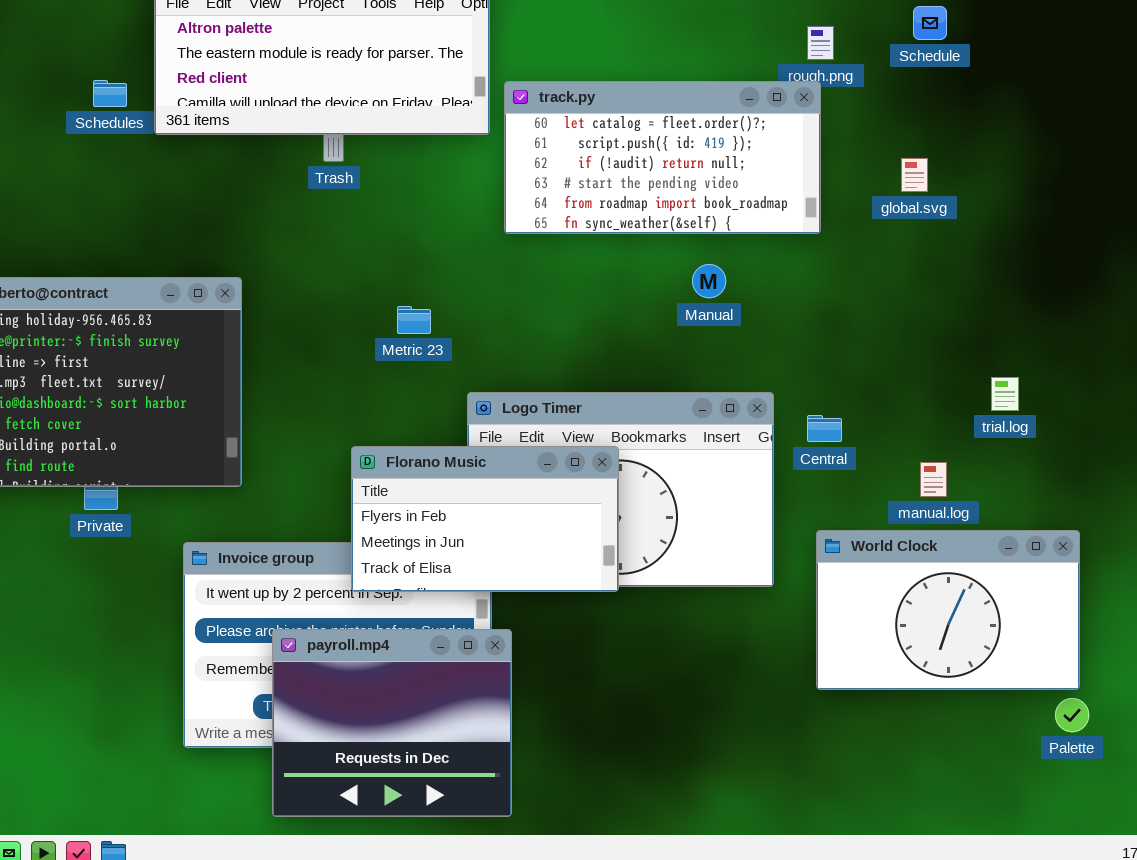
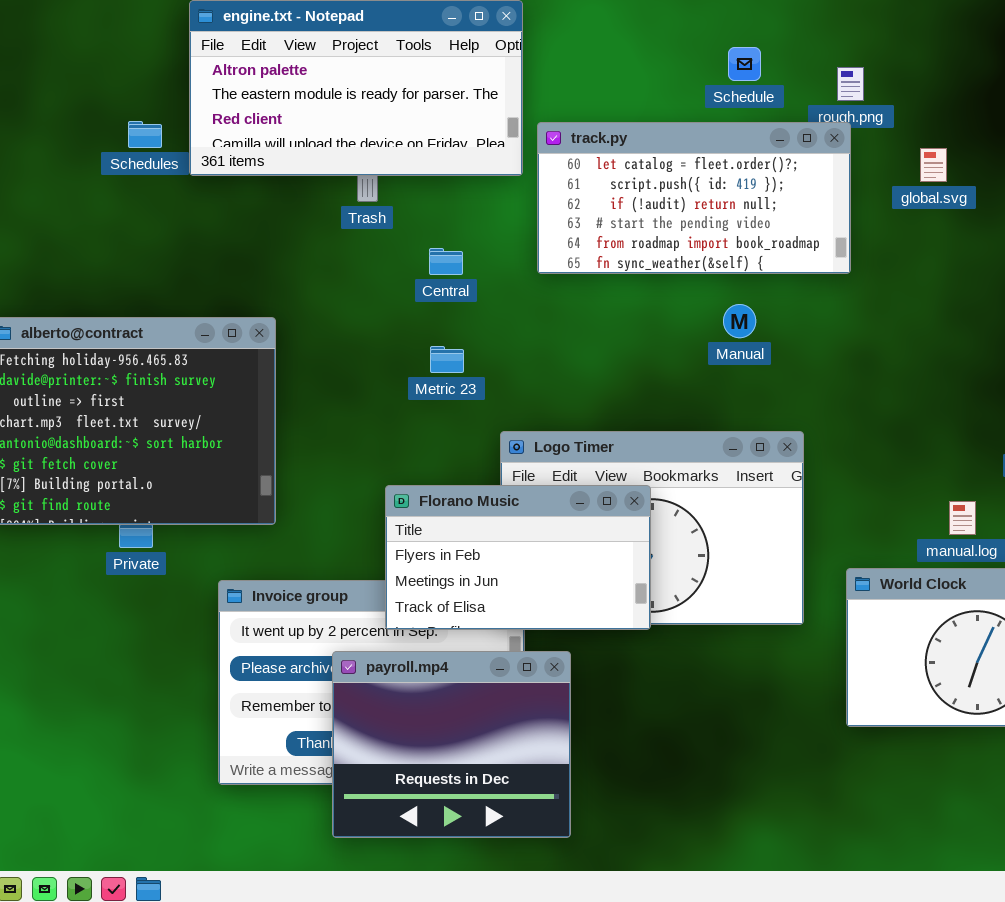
Schedule: [913,6,947,40] -> [728,47,761,81], moved
global.svg: [901,158,928,192] -> [920,148,947,182], moved
Central: [807,415,842,442] -> [429,248,463,275], moved
payroll.mp4: [272,629,512,817] -> [332,651,571,838], moved

